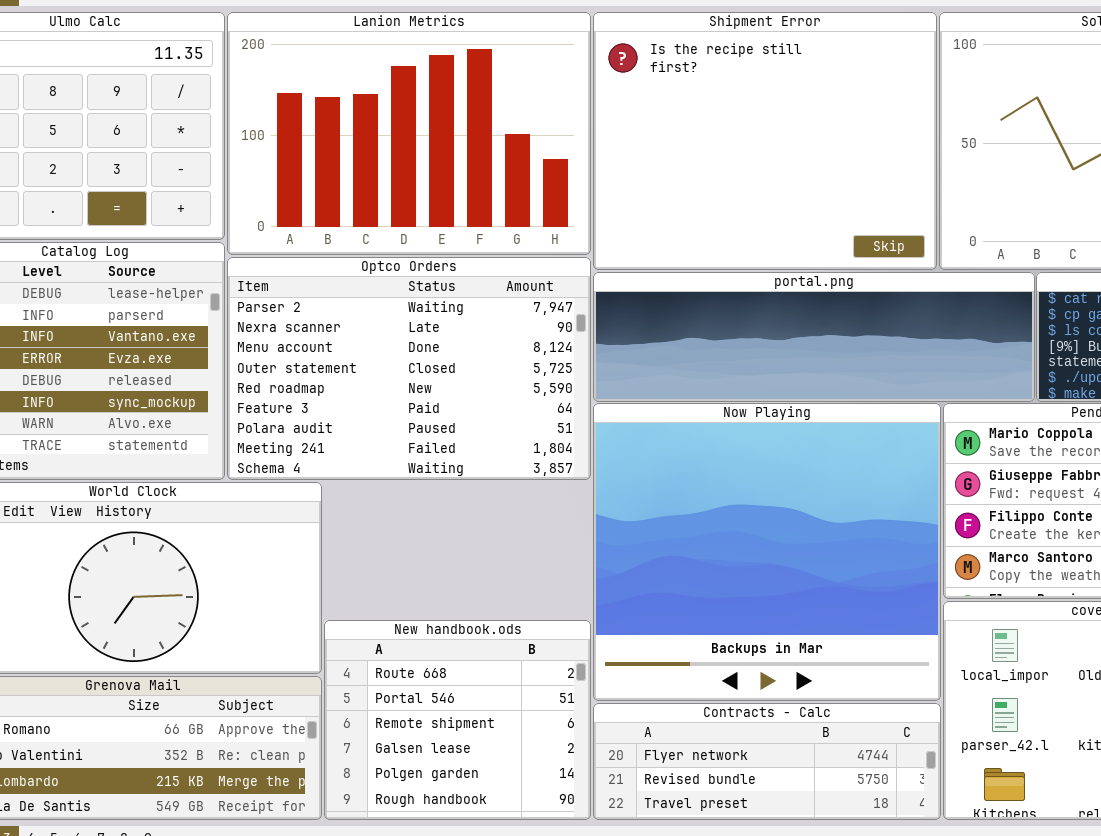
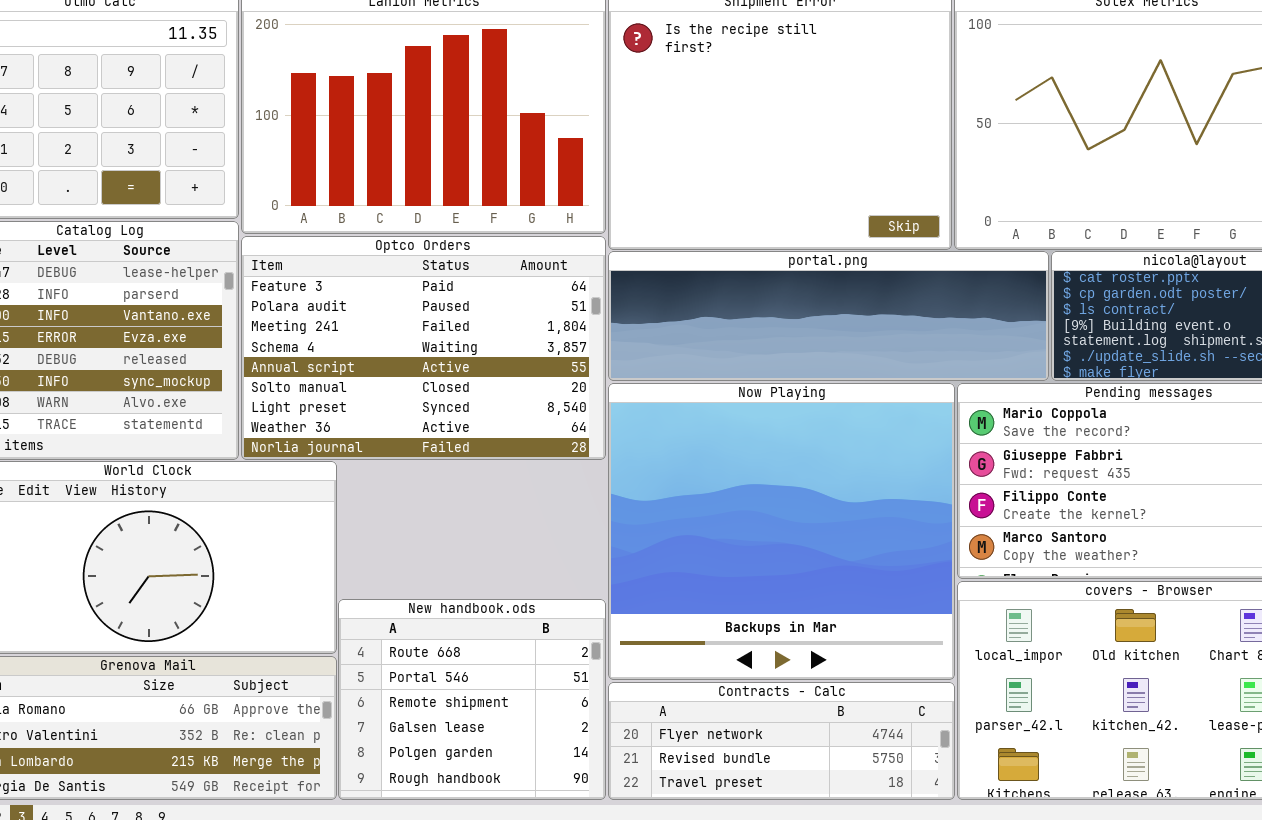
Optco Orders: [227,257,591,480] -> [241,236,606,460], scrolled down 5 rows

